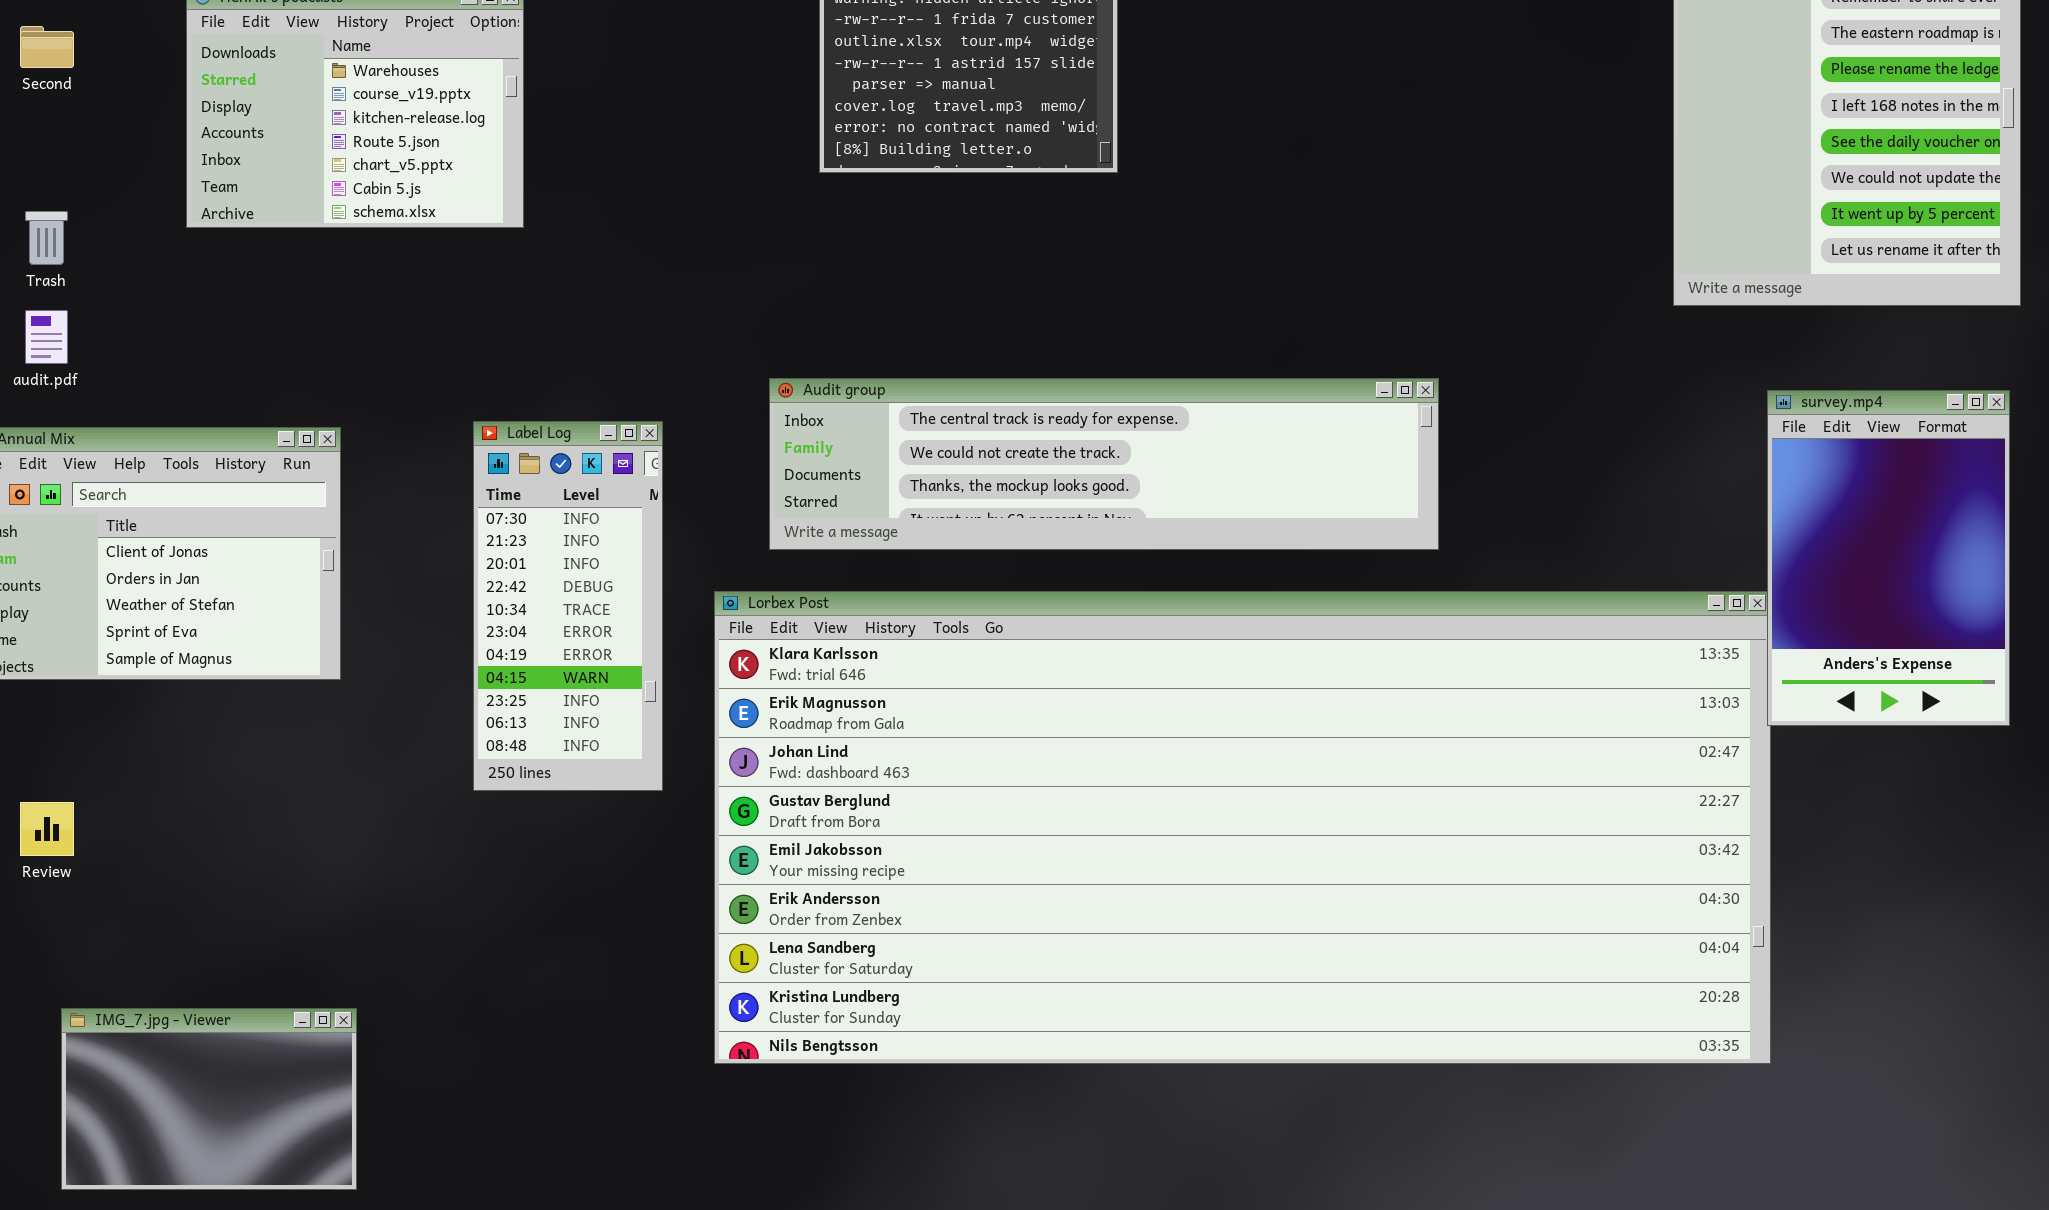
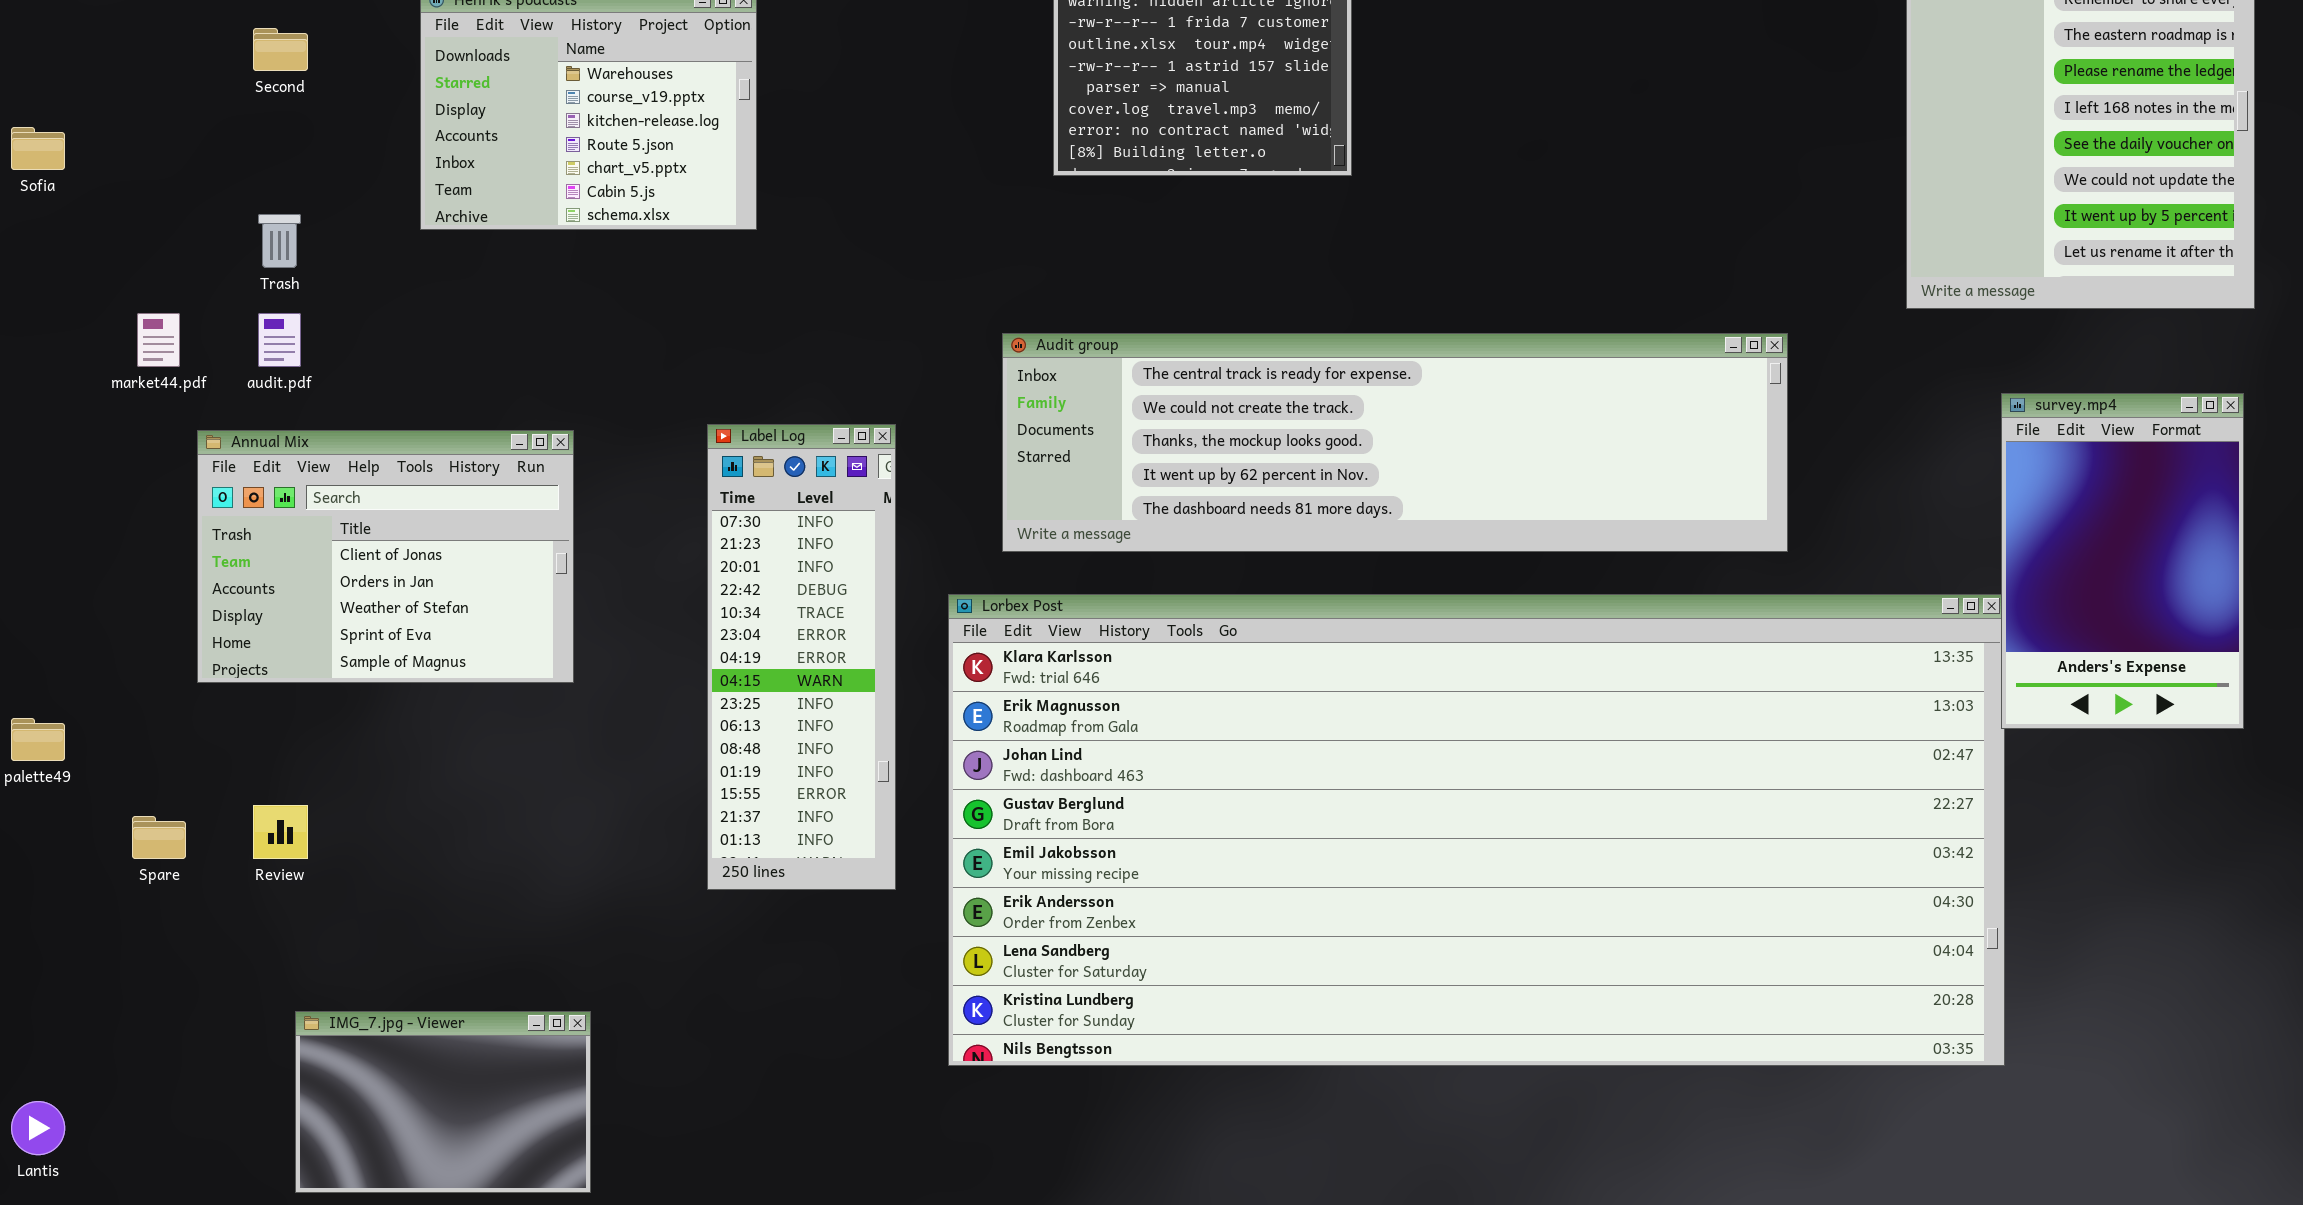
Audit group: [769,378,1439,550] -> [1002,333,1788,552], resized
Label Log: [473,421,663,791] -> [707,424,896,890], resized

